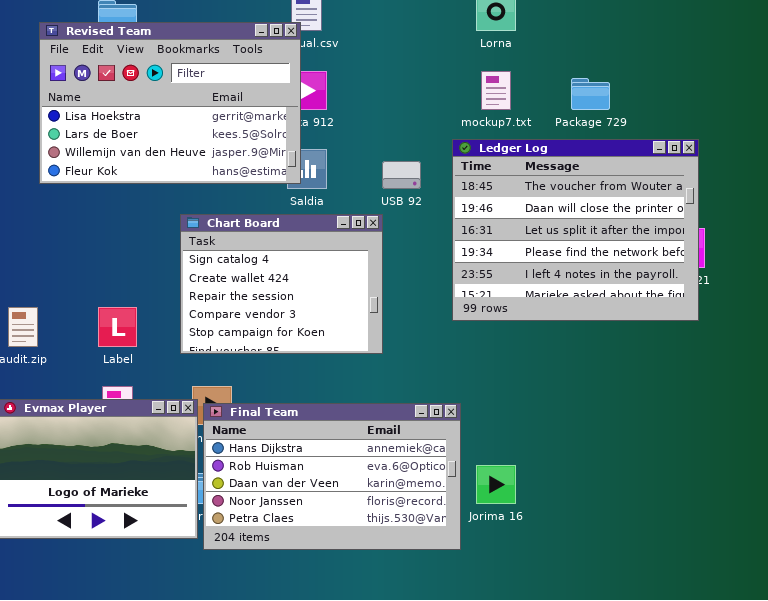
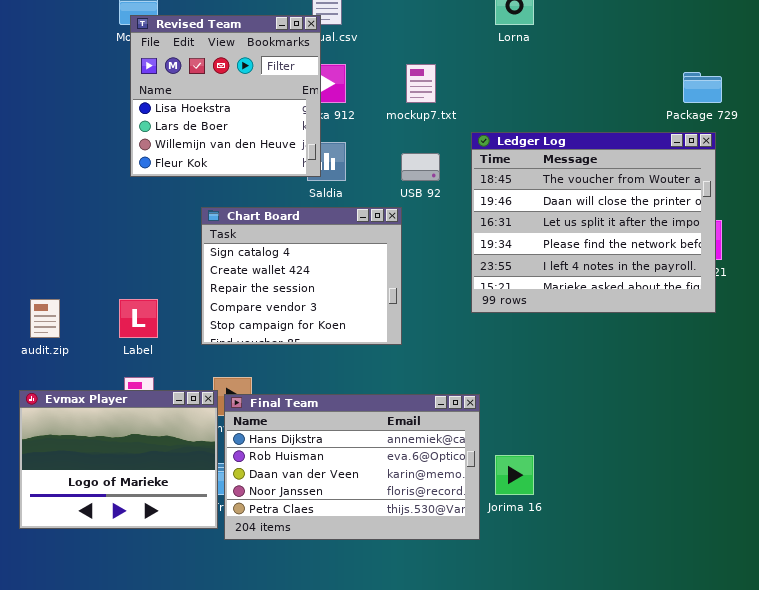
Revised Team: [39,22,301,184] -> [130,15,321,177], resized
mockup7.txt: [481,71,511,110] -> [406,64,436,103], moved
Package 729: [571,78,610,110] -> [683,72,722,103], moved

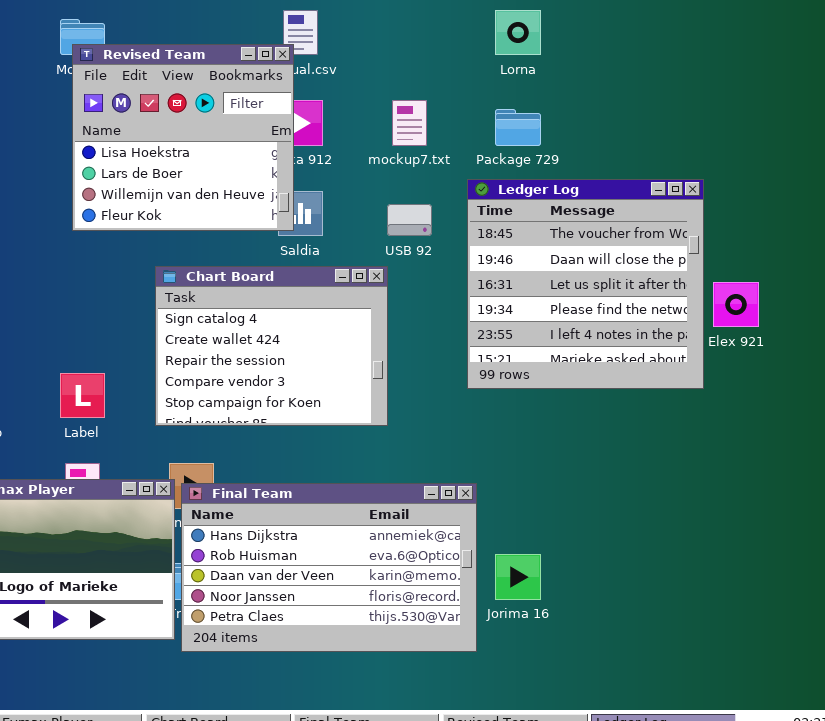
Package 729: [683,72,722,103] -> [495,109,541,146], moved
Ledger Log: [471,132,716,313] -> [467,179,704,389], resized

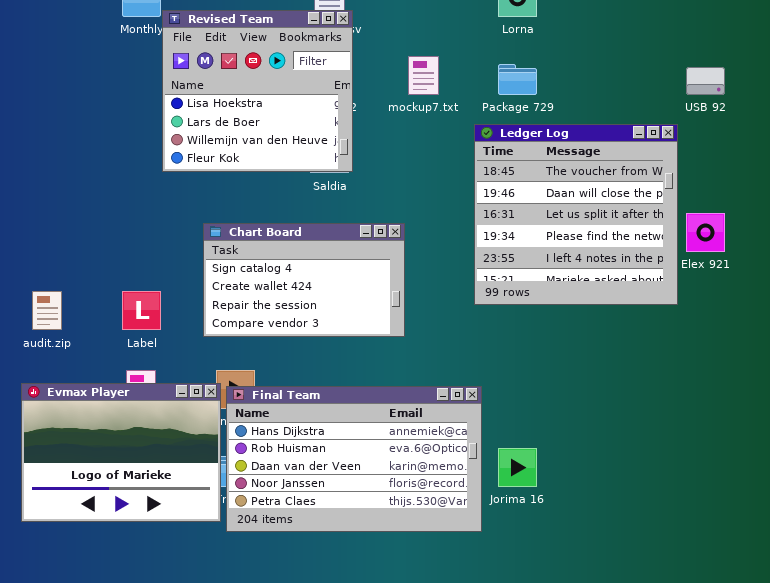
Revised Team: [72,44,294,231] -> [162,10,353,172], moved
USB 92: [387,204,432,236] -> [686,67,725,95], moved
Chart Board: [155,266,388,426] -> [203,223,405,337], resized

